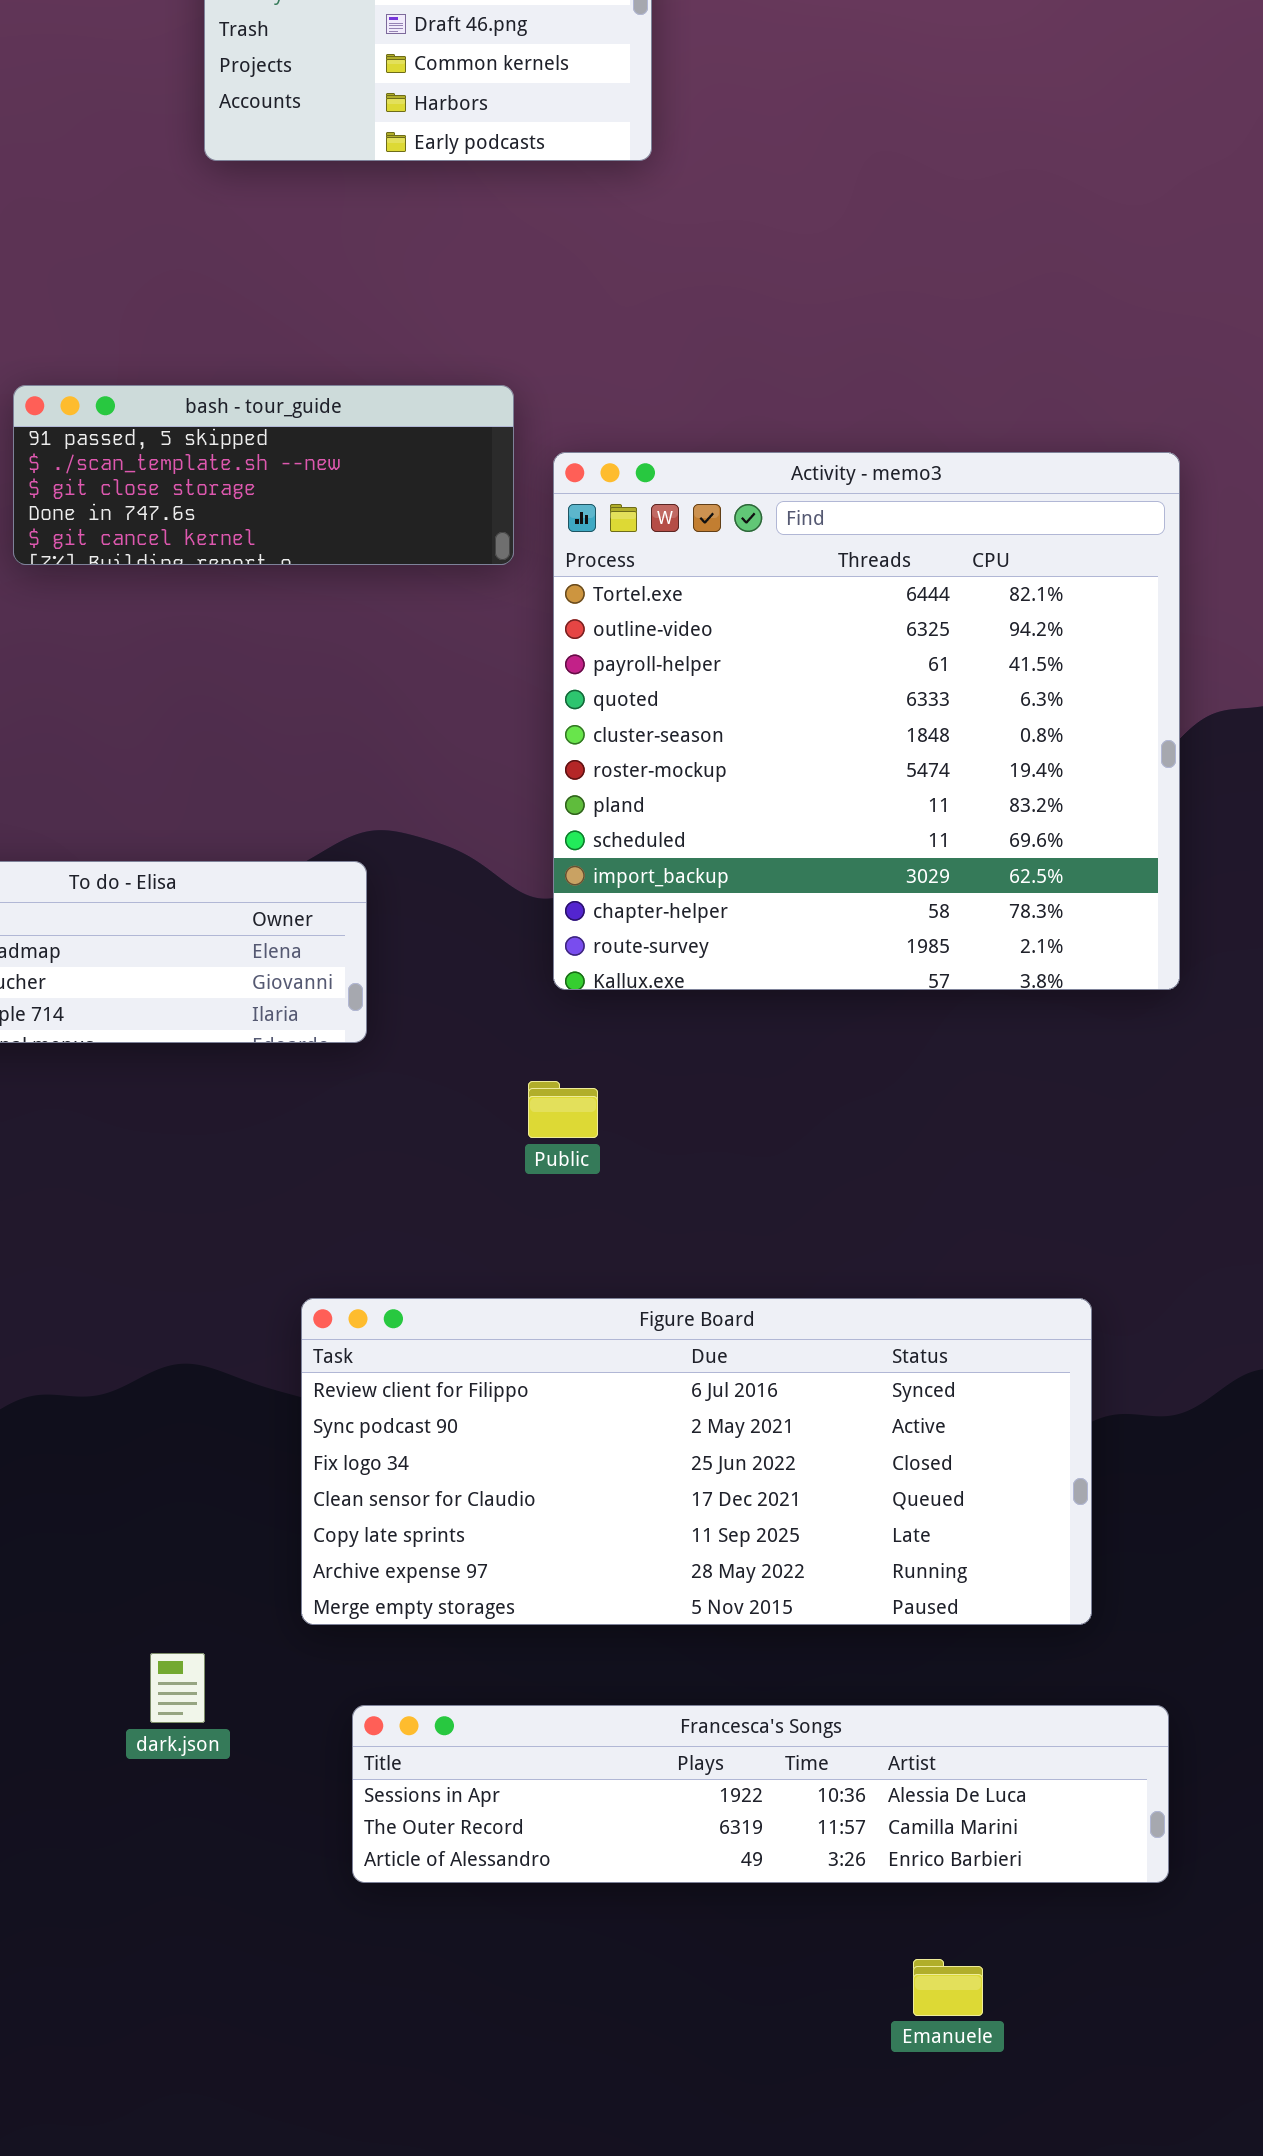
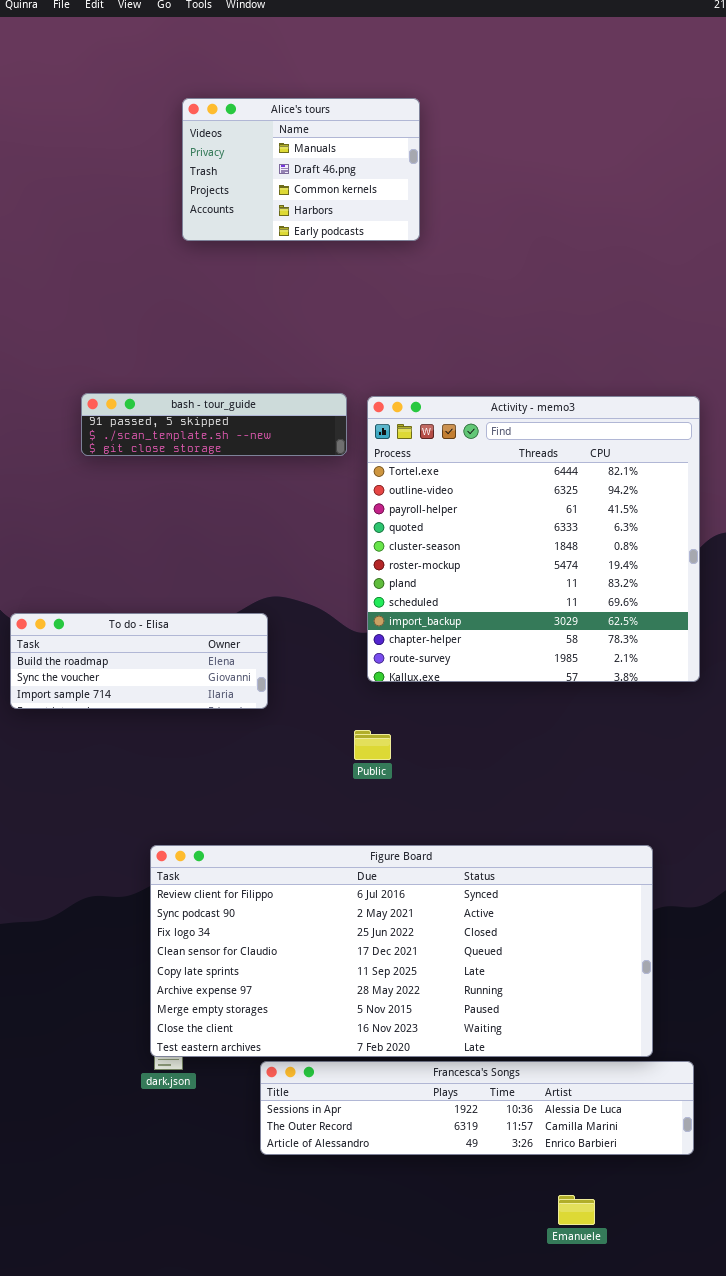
bash - tour_guide: [13,385,514,565] -> [81,393,347,456], resized
Figure Board: [301,1298,1092,1625] -> [150,845,653,1057], resized

